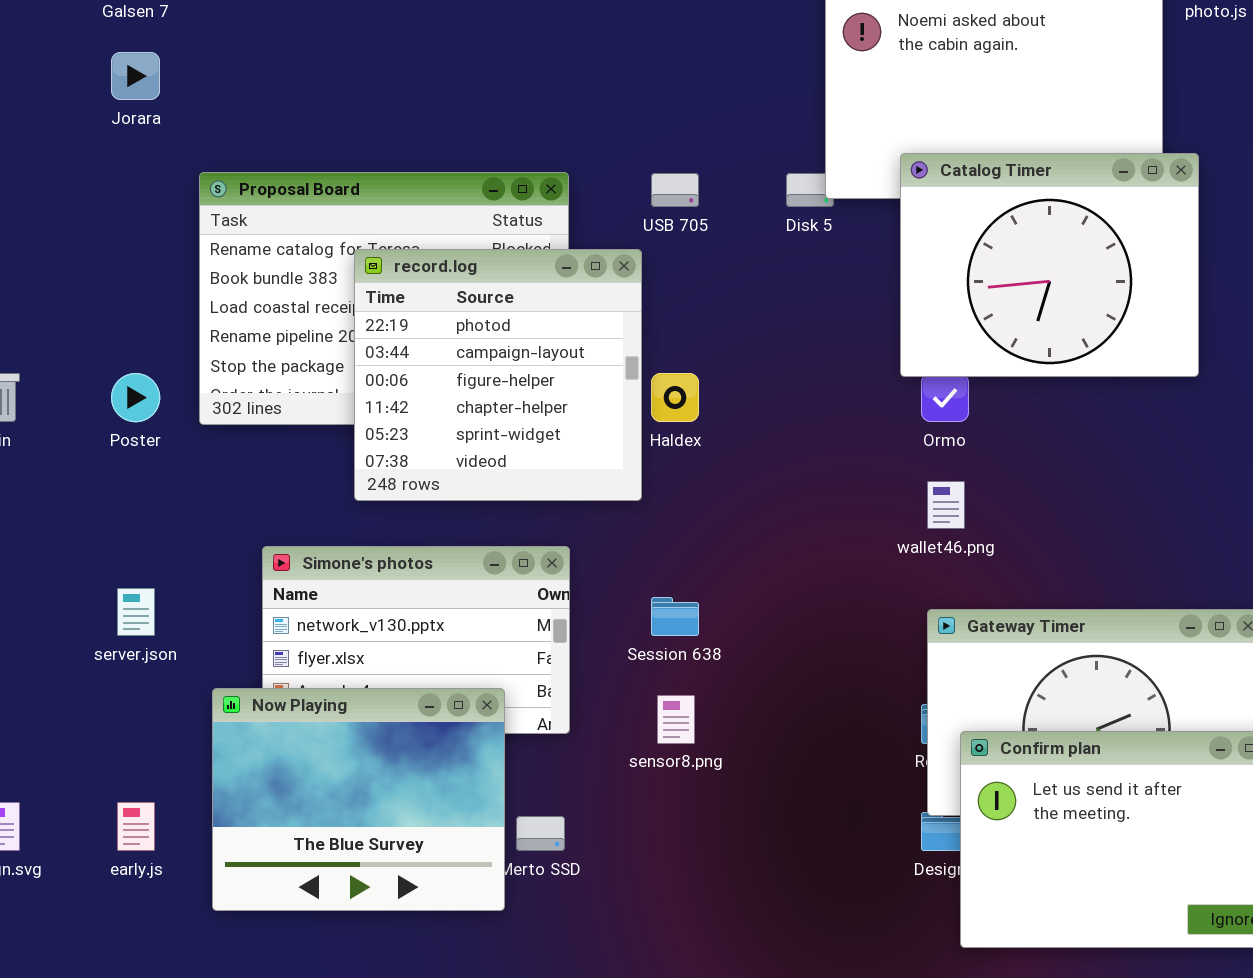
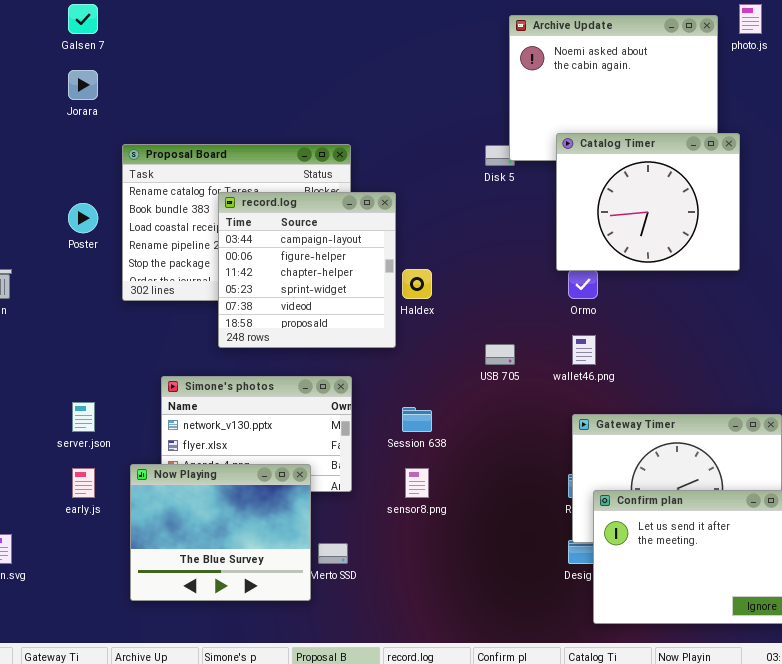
USB 705: [651,173,699,207] -> [485,344,515,365], moved
record.log: [354,249,642,501] -> [218,192,396,348], scrolled down 1 row
Poster: [111,373,160,422] -> [68,203,98,233], moved
early.js: [117,802,155,851] -> [72,468,95,498], moved

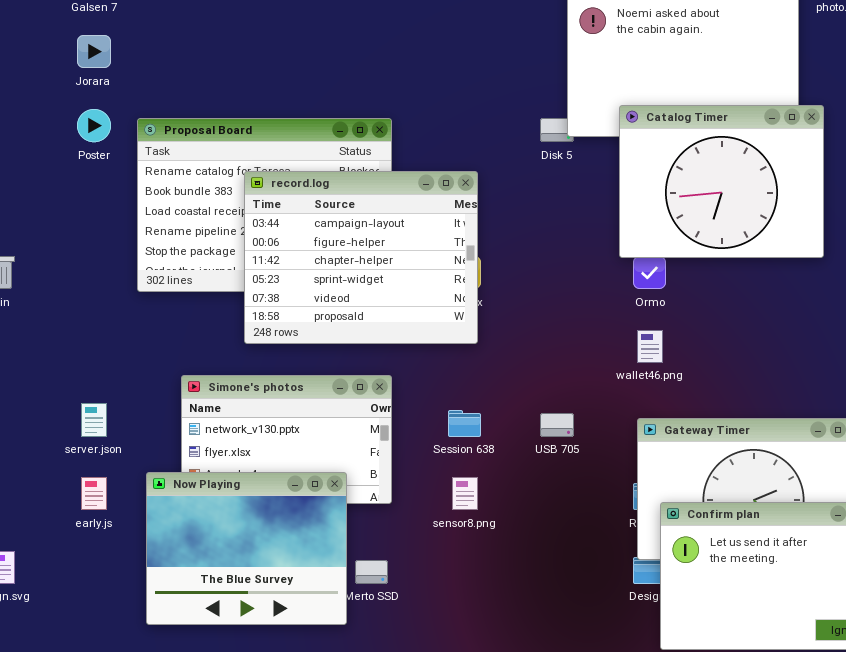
record.log: [218,192,396,348] -> [244,171,478,344], resized
Poster: [68,203,98,233] -> [77,109,111,142], moved
USB 705: [485,344,515,365] -> [540,413,574,437], moved

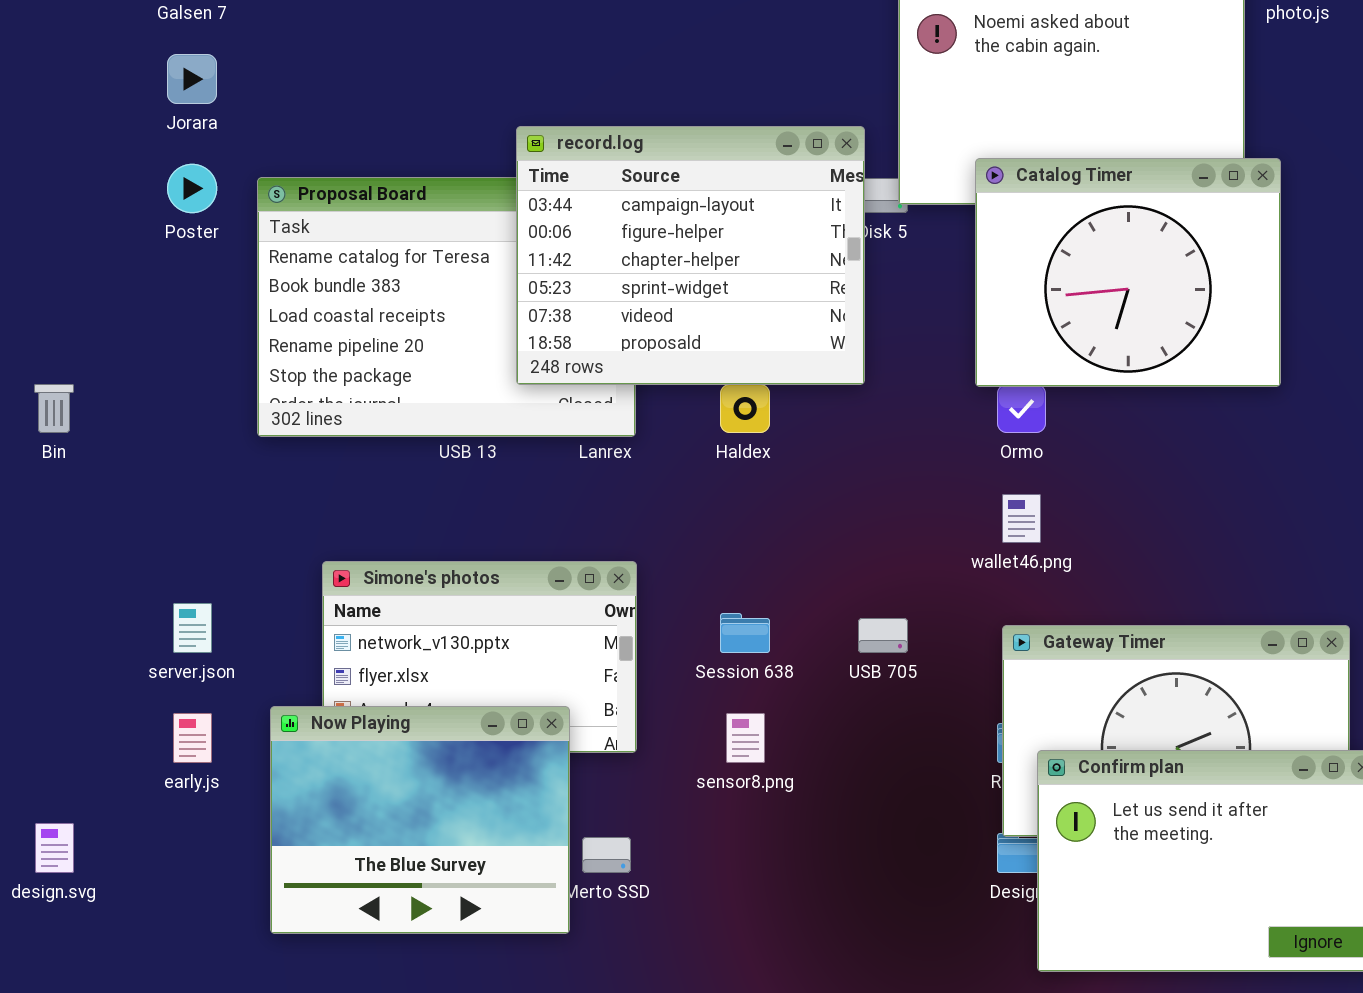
record.log: [244,171,478,344] -> [516,126,865,385], moved

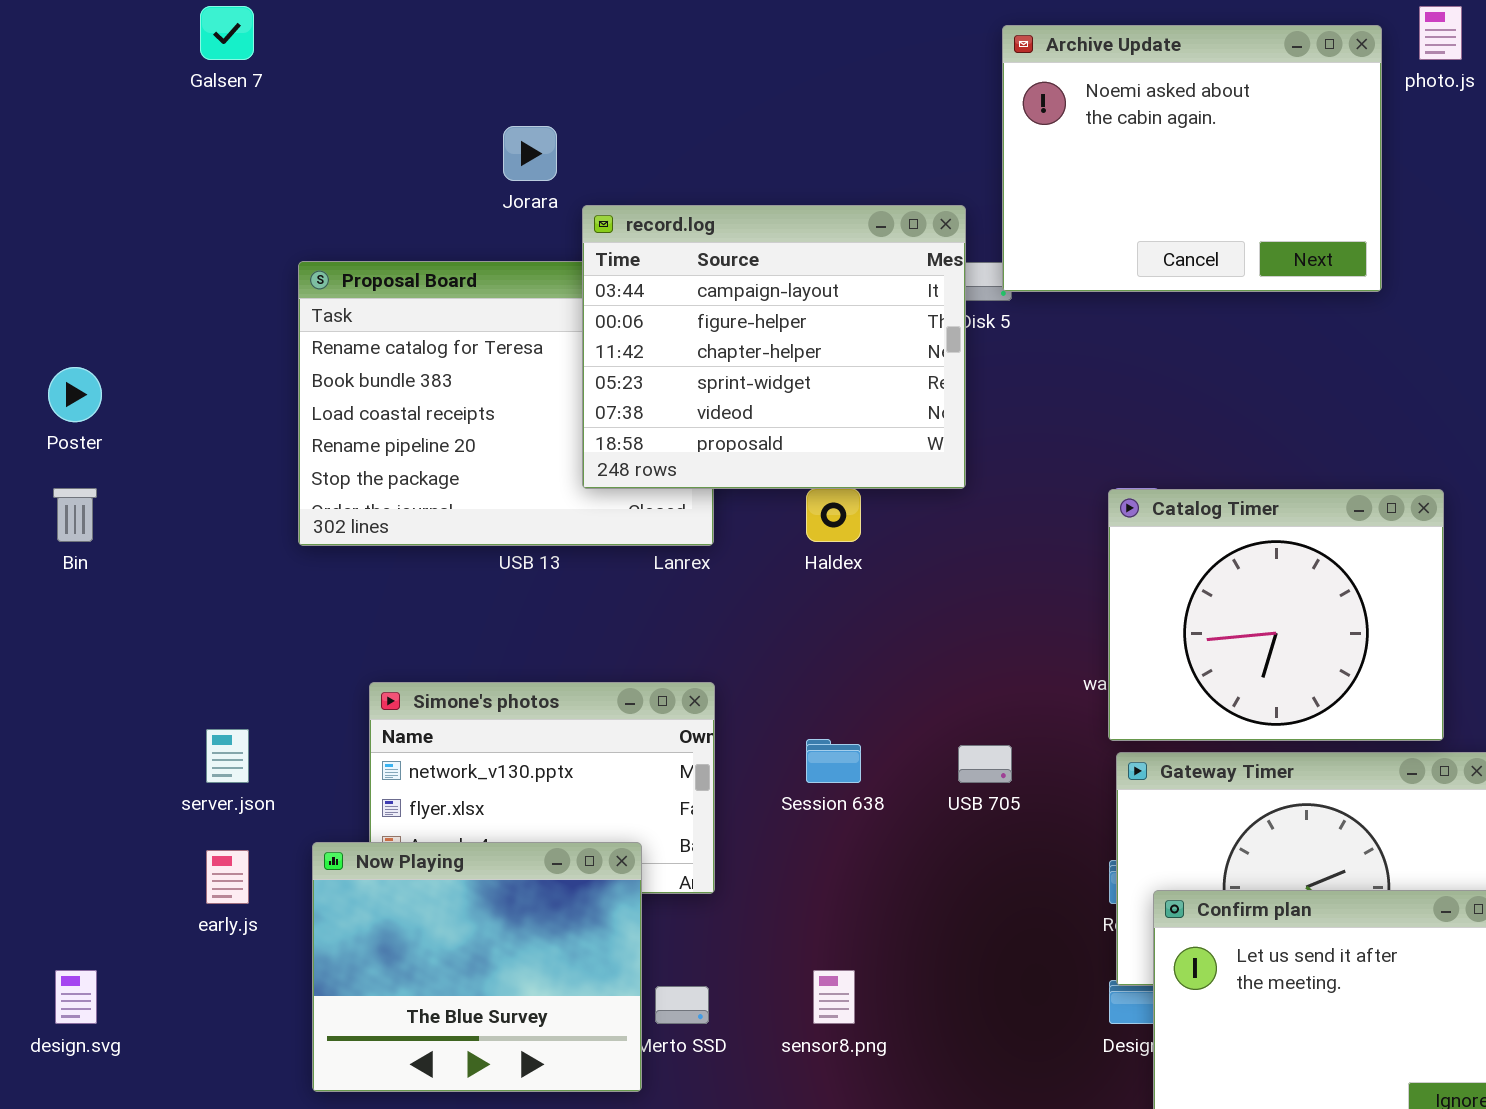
Jorara: [167,54,217,104] -> [503,126,557,181], moved
Catalog Timer: [975,158,1281,387] -> [1108,489,1444,741], moved
Poster: [167,164,217,213] -> [48,367,102,422], moved
sensor8.png: [726,713,765,763] -> [813,970,855,1024], moved

